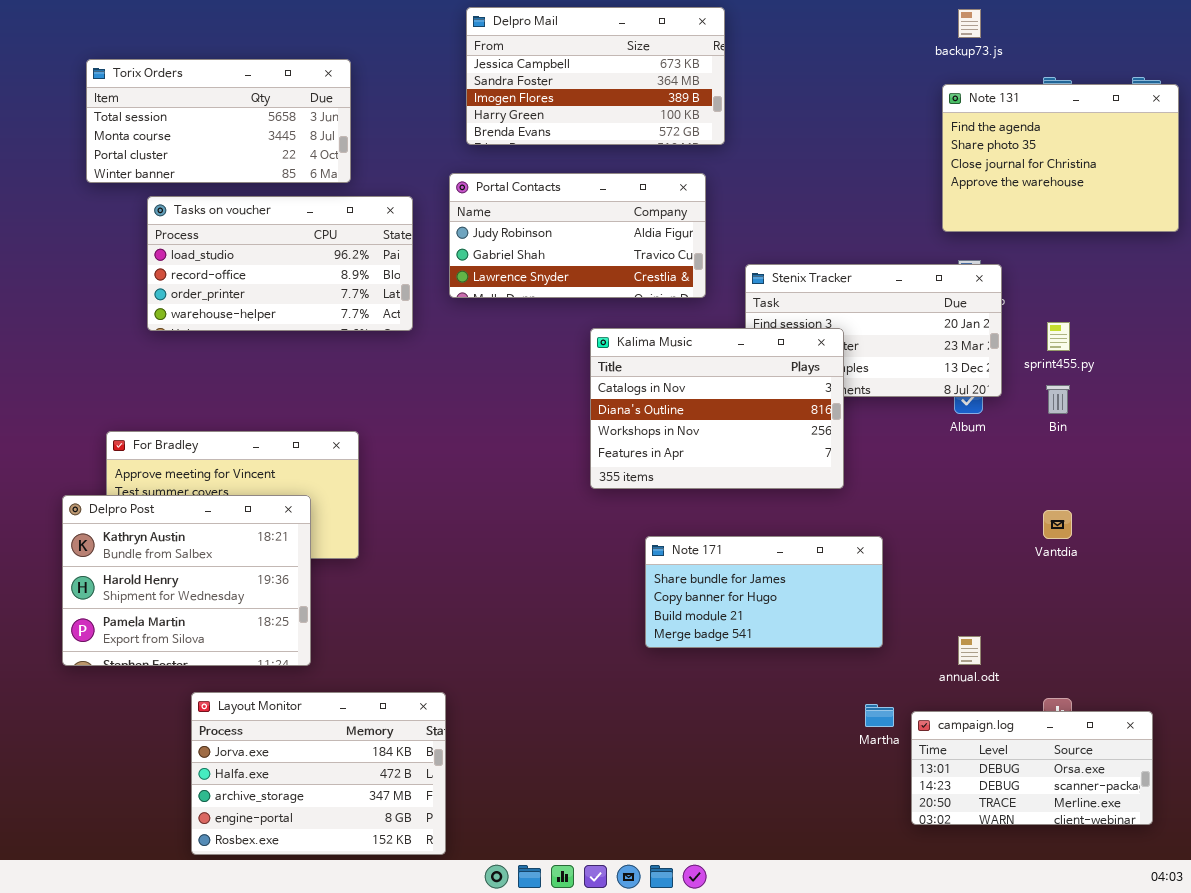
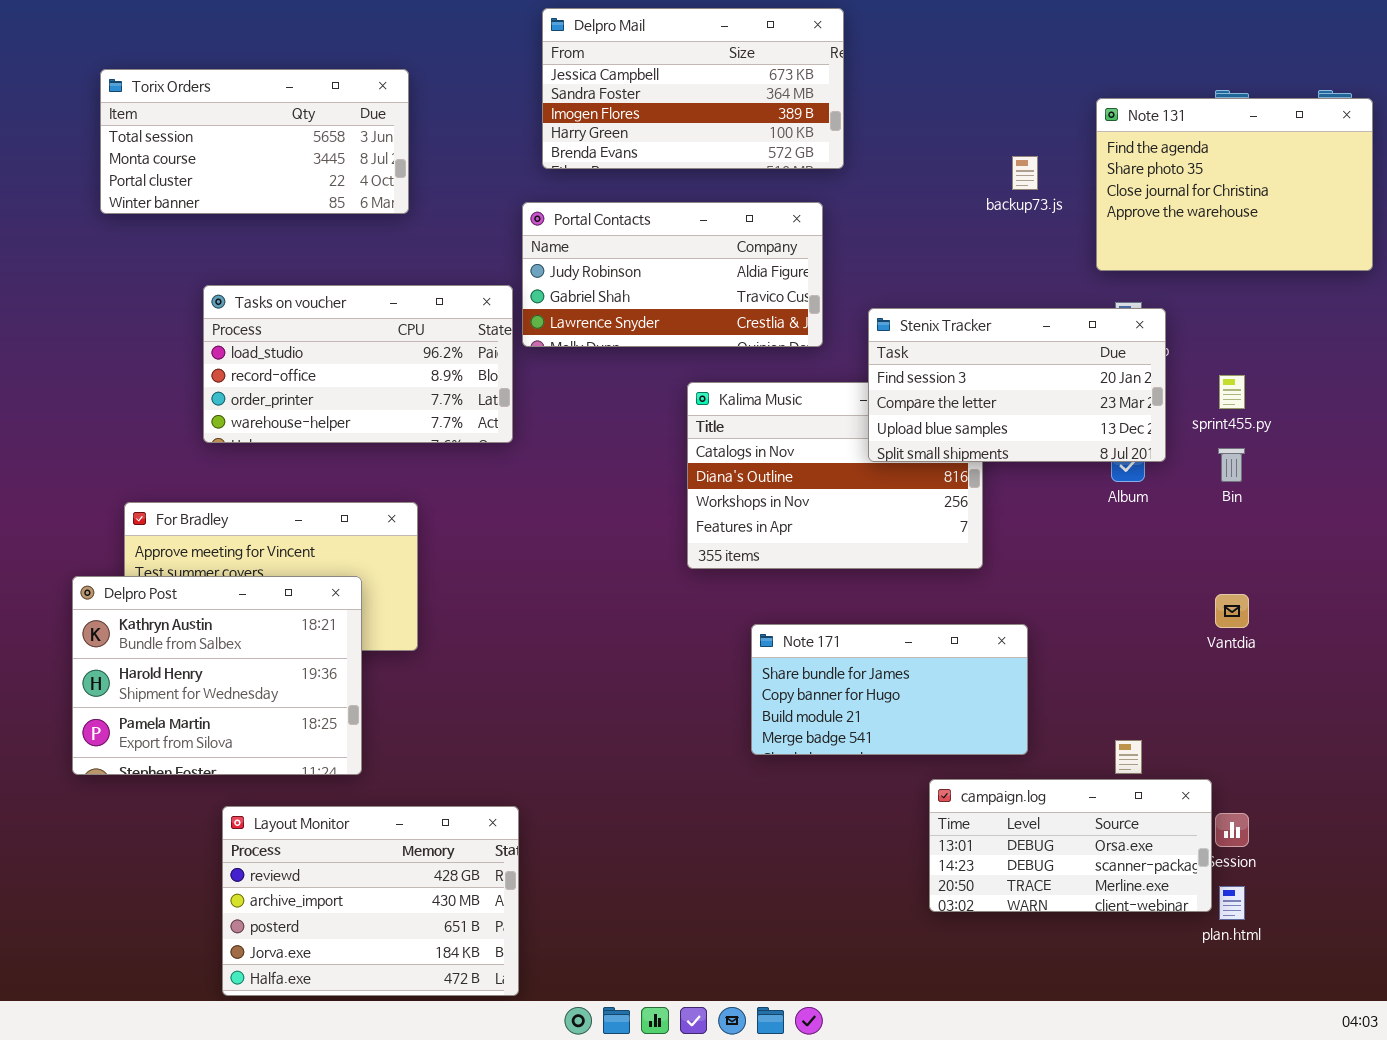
backup73.js: [958,9,981,38] -> [1012,156,1038,190], moved
Tasks on voucher: [147,196,413,331] -> [203,285,513,443], moved
Stenix Tracker: [745,264,1002,397] -> [868,308,1166,462], raised
Layout Monitor: [191,692,446,855] -> [222,806,519,996], scrolled up 3 rows
campaign.log: [911,711,1153,825] -> [929,779,1212,912], moved

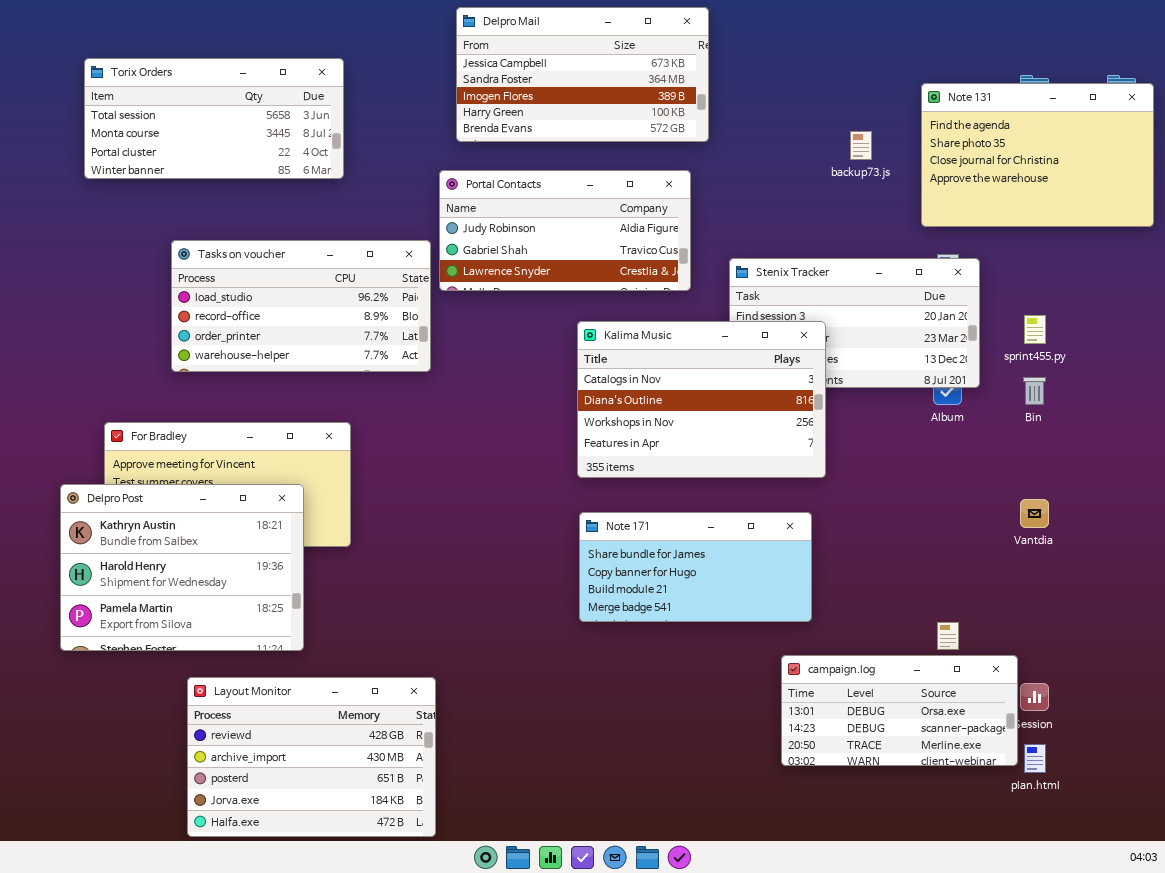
Kalima Music: [687,382,983,569] -> [577,321,826,478], raised
Note 171: [751,624,1028,755] -> [579,512,812,622], moved

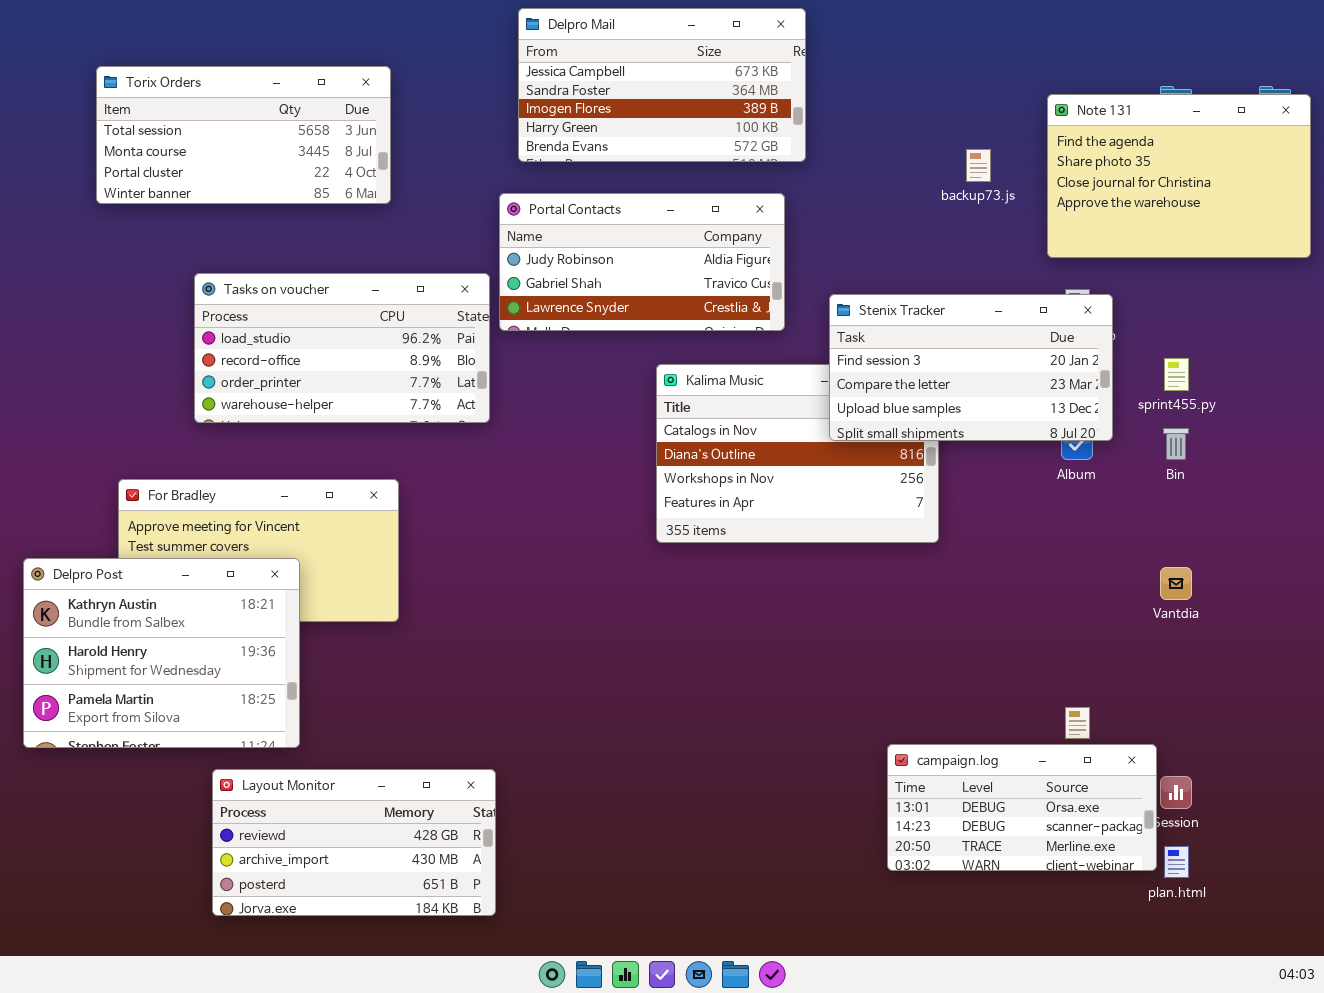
Stenix Tracker: [729,258,980,388] -> [829,294,1113,441], raised
Delpro Post: [60,484,304,651] -> [23,558,300,748], moved
Note 171: [579,512,812,622] -> none, closed
Layout Monitor: [187,677,436,837] -> [212,769,496,916], resized

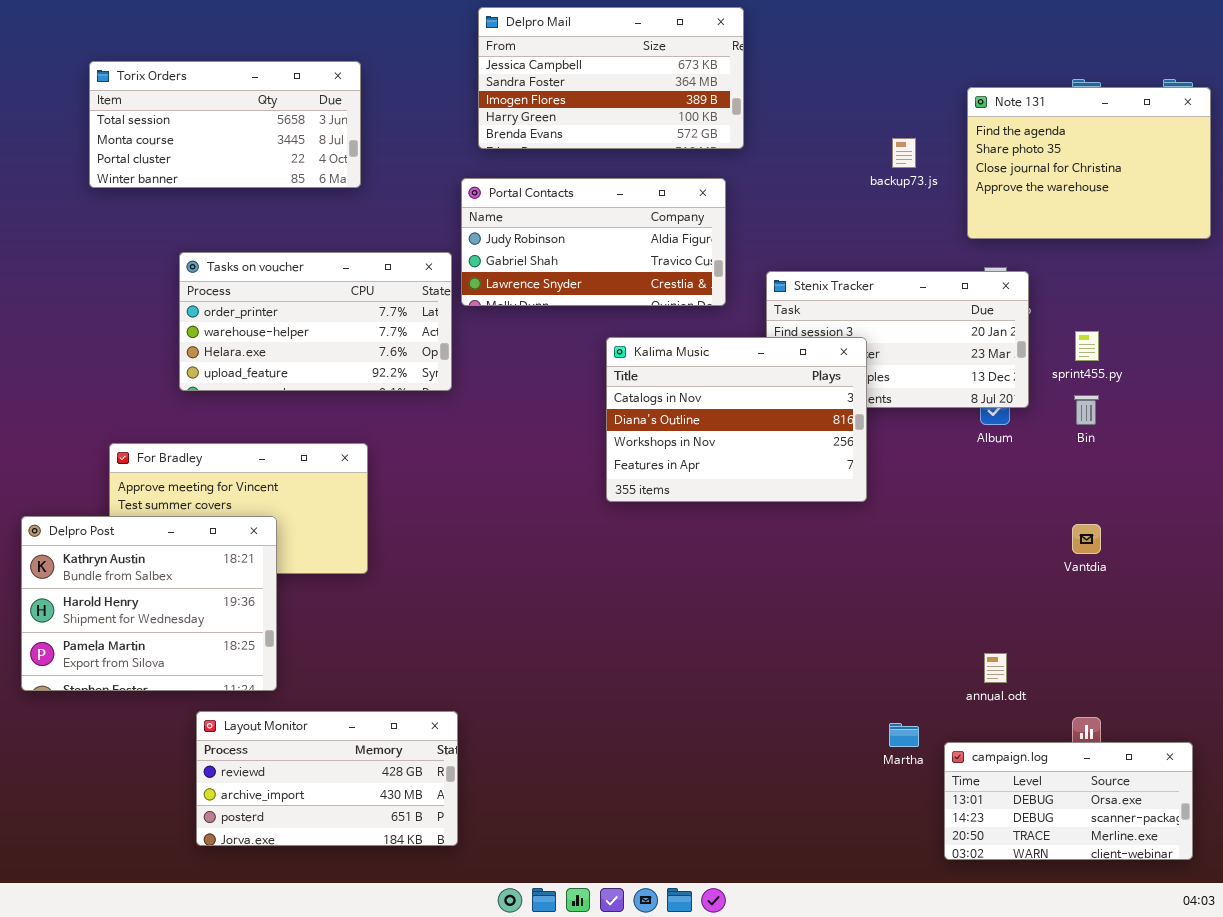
Tasks on voucher: [194,273,490,423] -> [179,252,452,391], scrolled down 2 rows
Kalima Music: [656,364,939,543] -> [606,337,867,502], raised
campaign.log: [887,744,1157,871] -> [944,742,1193,860], moved

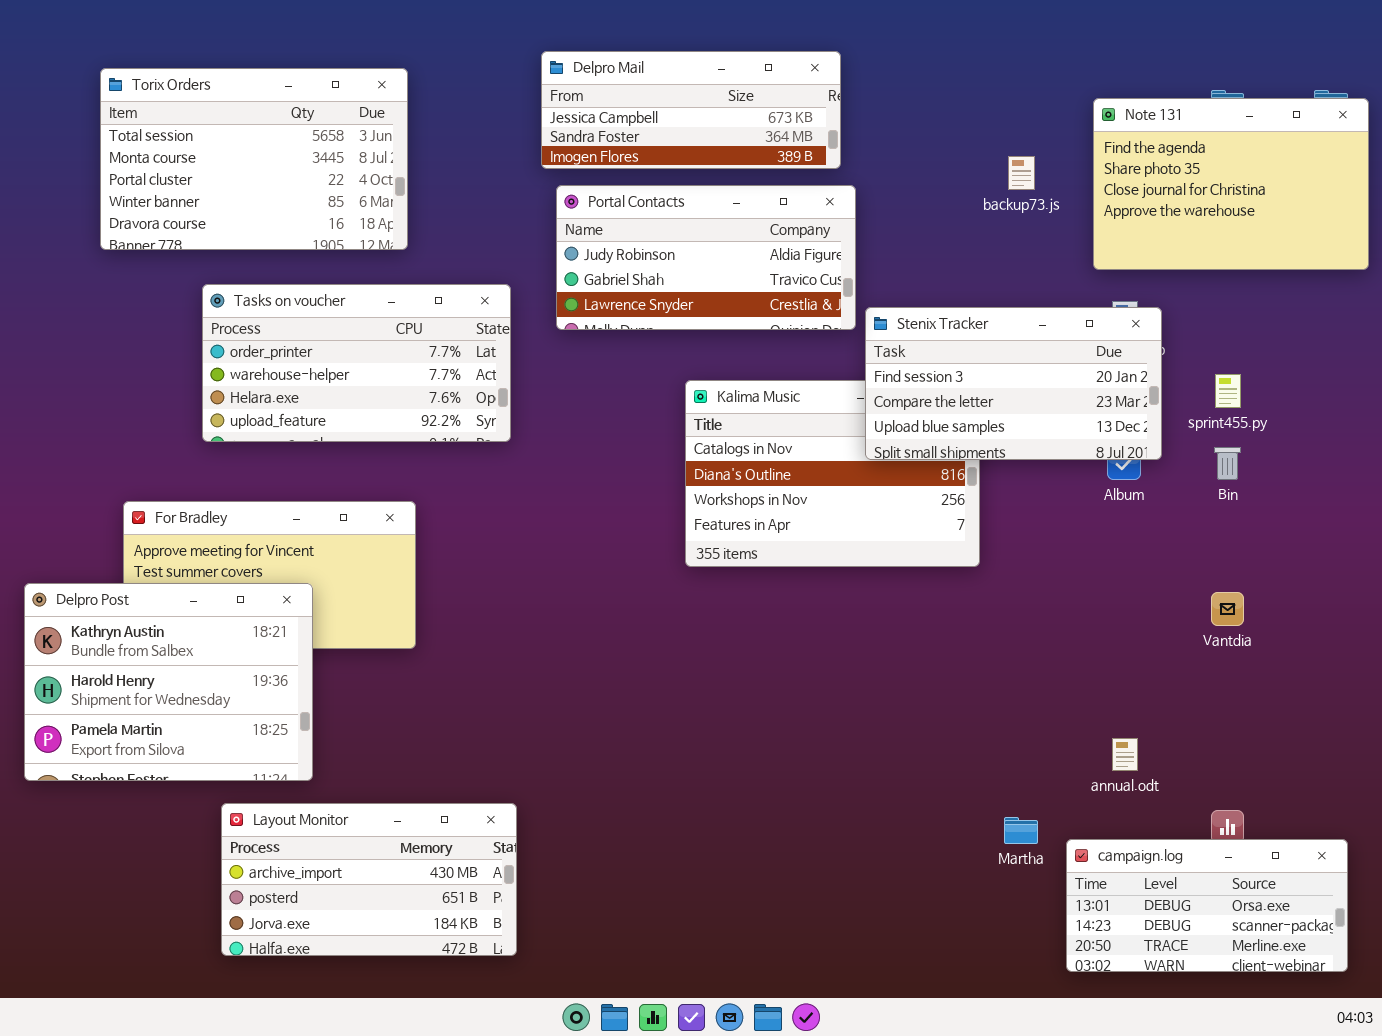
Delpro Mail: [478,7,744,149] -> [541,51,841,169], resized
Torix Orders: [89,61,361,188] -> [100,68,408,250], resized
Portal Contacts: [461,178,726,306] -> [556,185,856,330], moved
Stenix Tracker: [766,271,1029,408] -> [865,307,1162,460], raised
Layout Monitor: [196,711,458,846] -> [221,803,517,956], scrolled down 1 row

